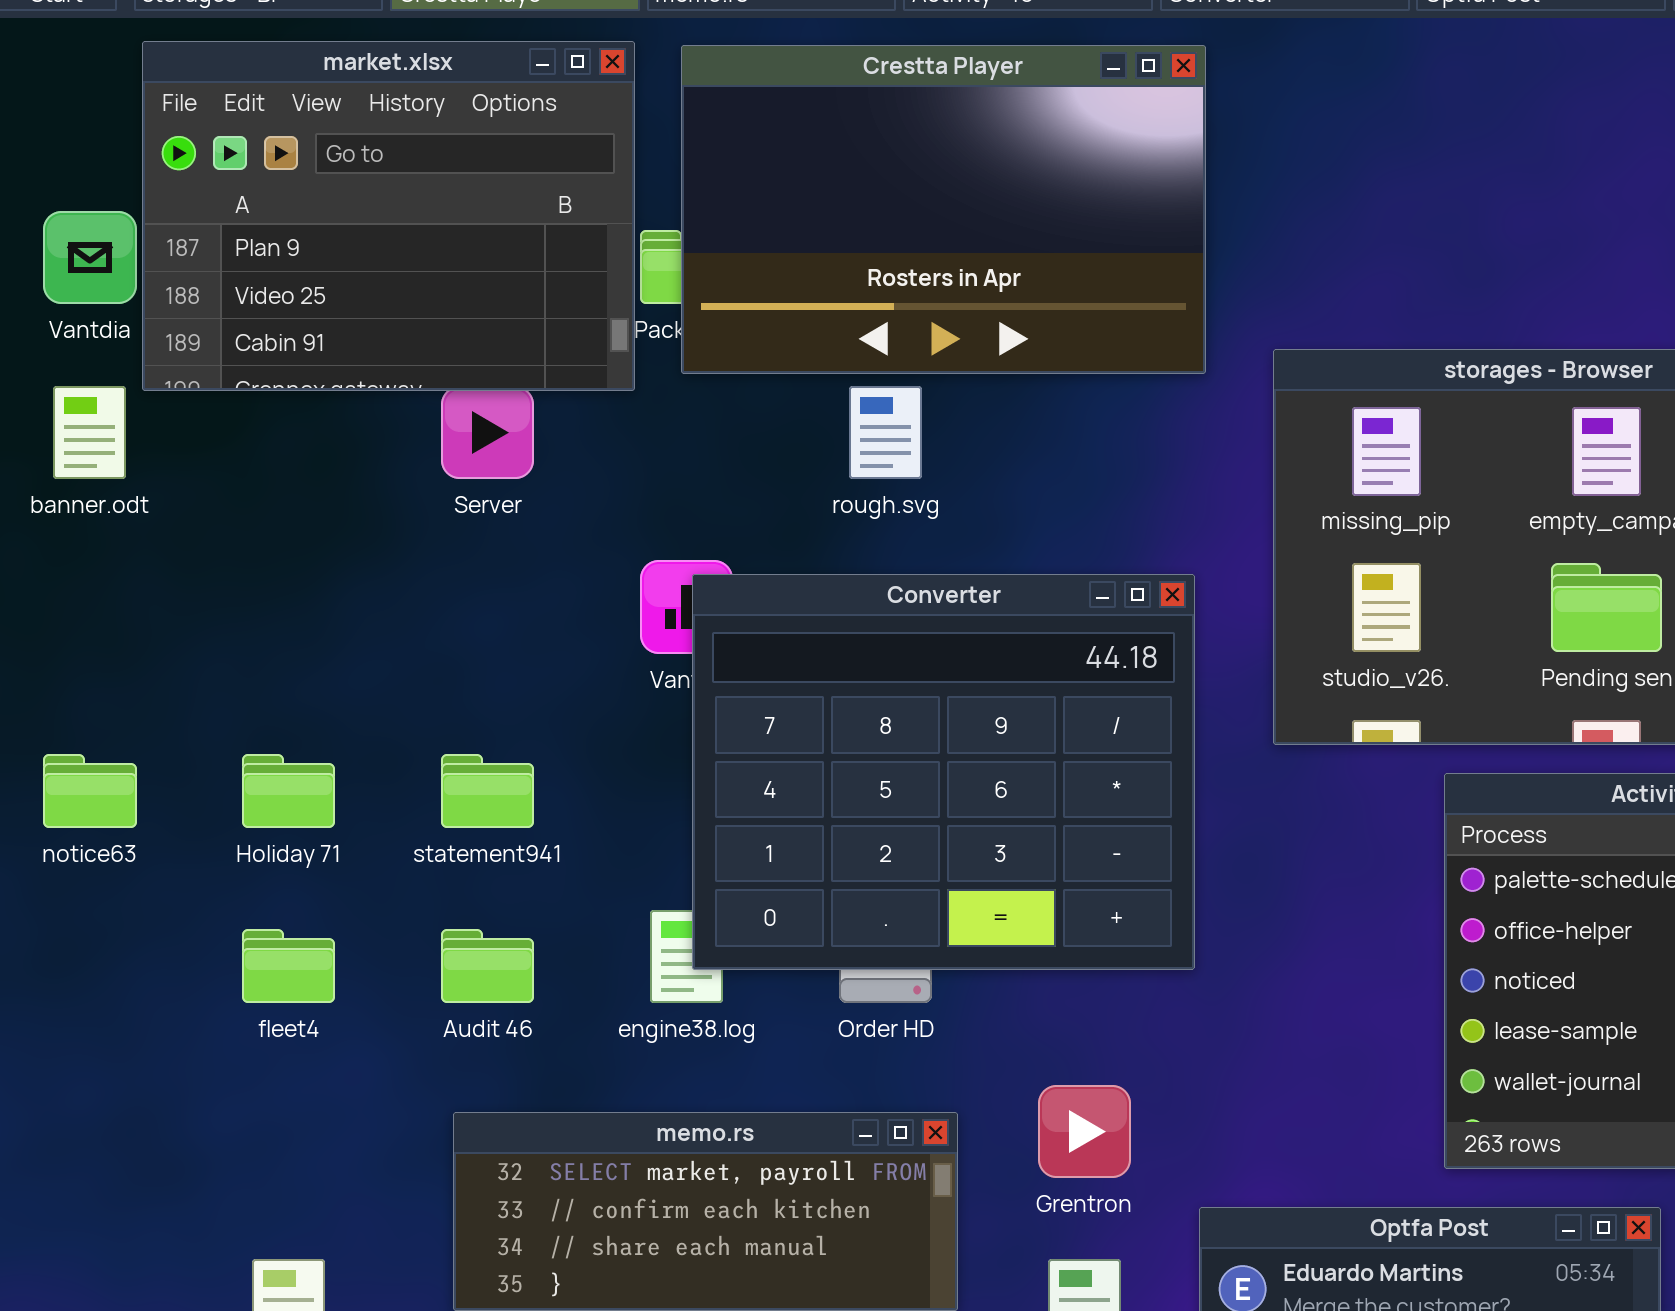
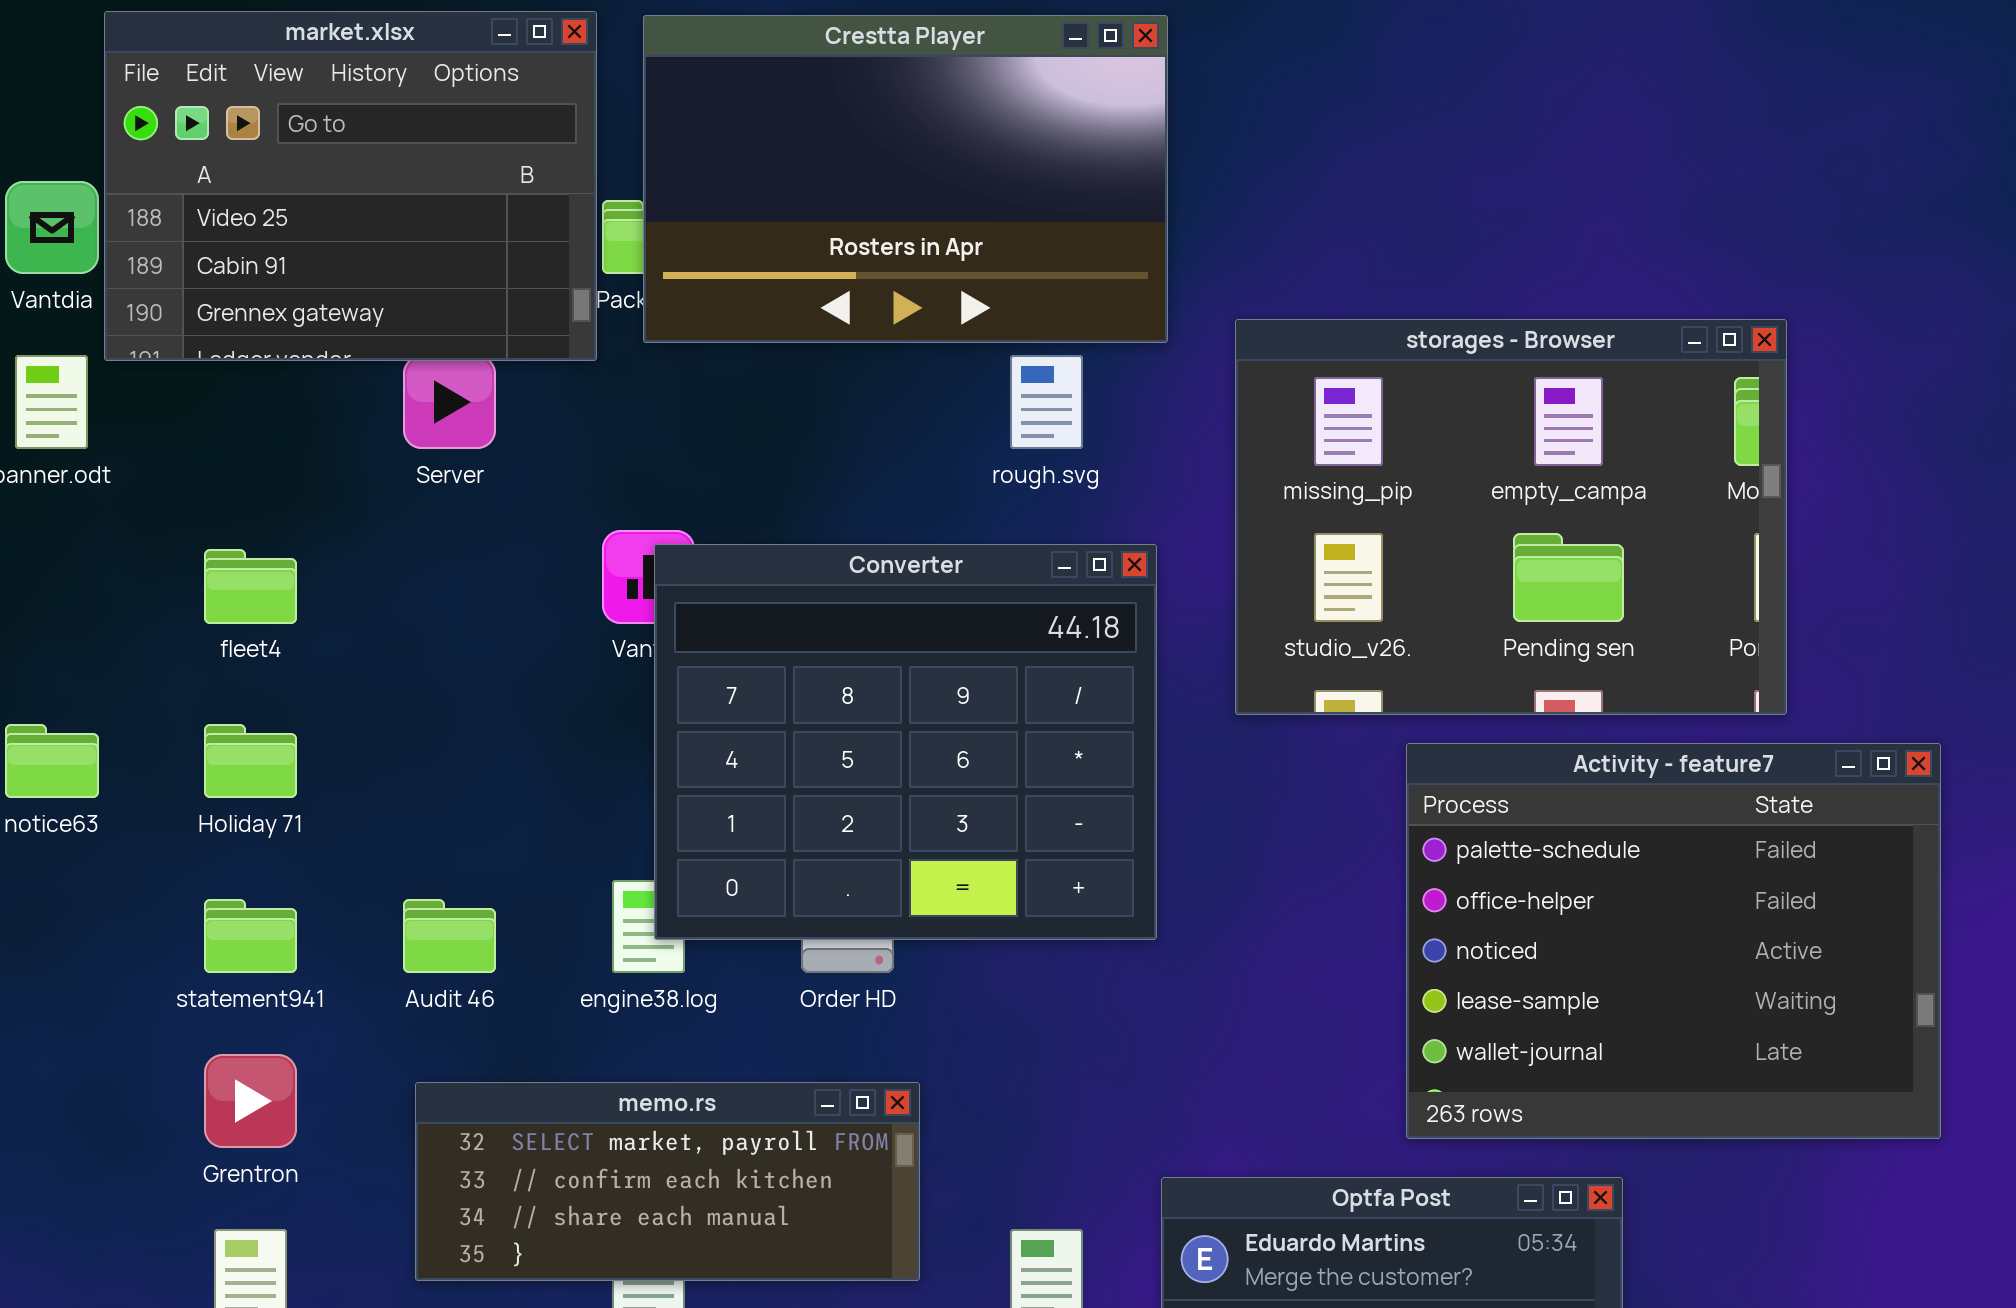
market.xlsx: [142,41,635,391] -> [104,11,597,361], scrolled down 1 row
rough.svg: [849,386,922,479] -> [1010,355,1083,449], moved
statement941: [441,754,534,828] -> [204,899,297,973], moved
fleet4: [242,929,335,1003] -> [204,549,297,624], moved
Grentron: [1038,1085,1131,1178] -> [204,1054,297,1148], moved

